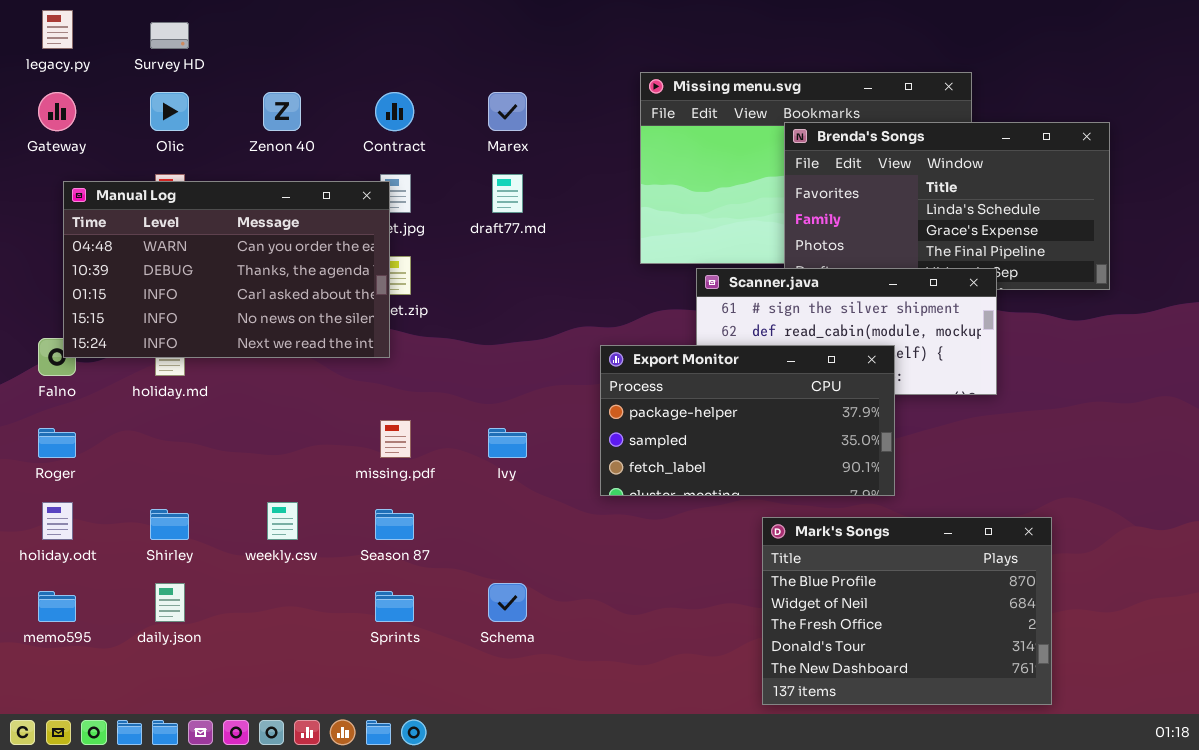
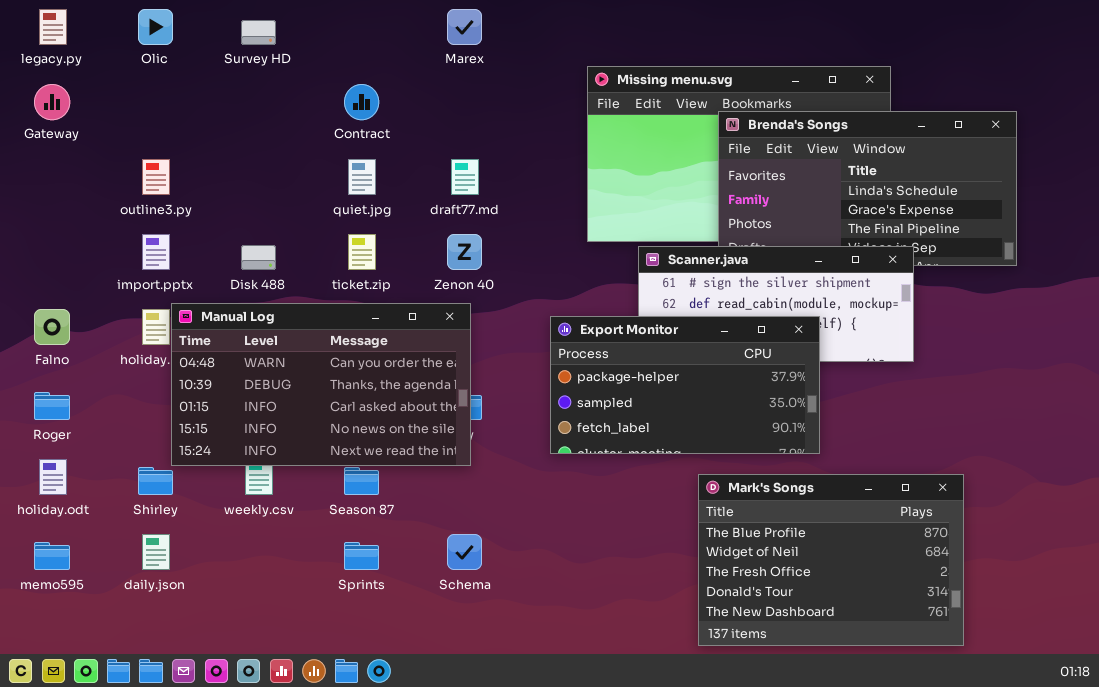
Survey HD: [150,22,189,49] -> [241,20,276,45], moved
Olic: [150,92,189,131] -> [138,9,173,45], moved
Zenon 40: [263,92,301,131] -> [447,234,482,270], moved
Marex: [488,92,527,131] -> [447,9,482,45], moved
Manual Log: [63,181,390,358] -> [171,303,471,466], moved

